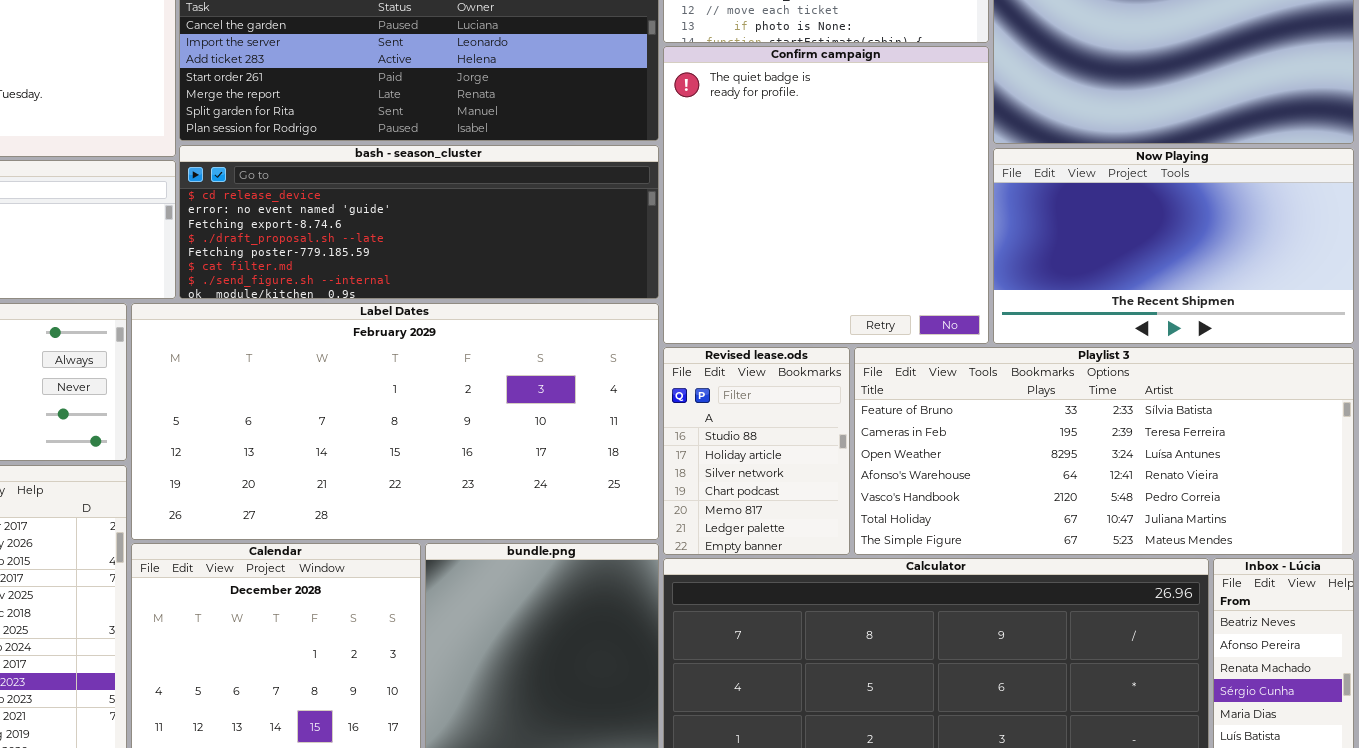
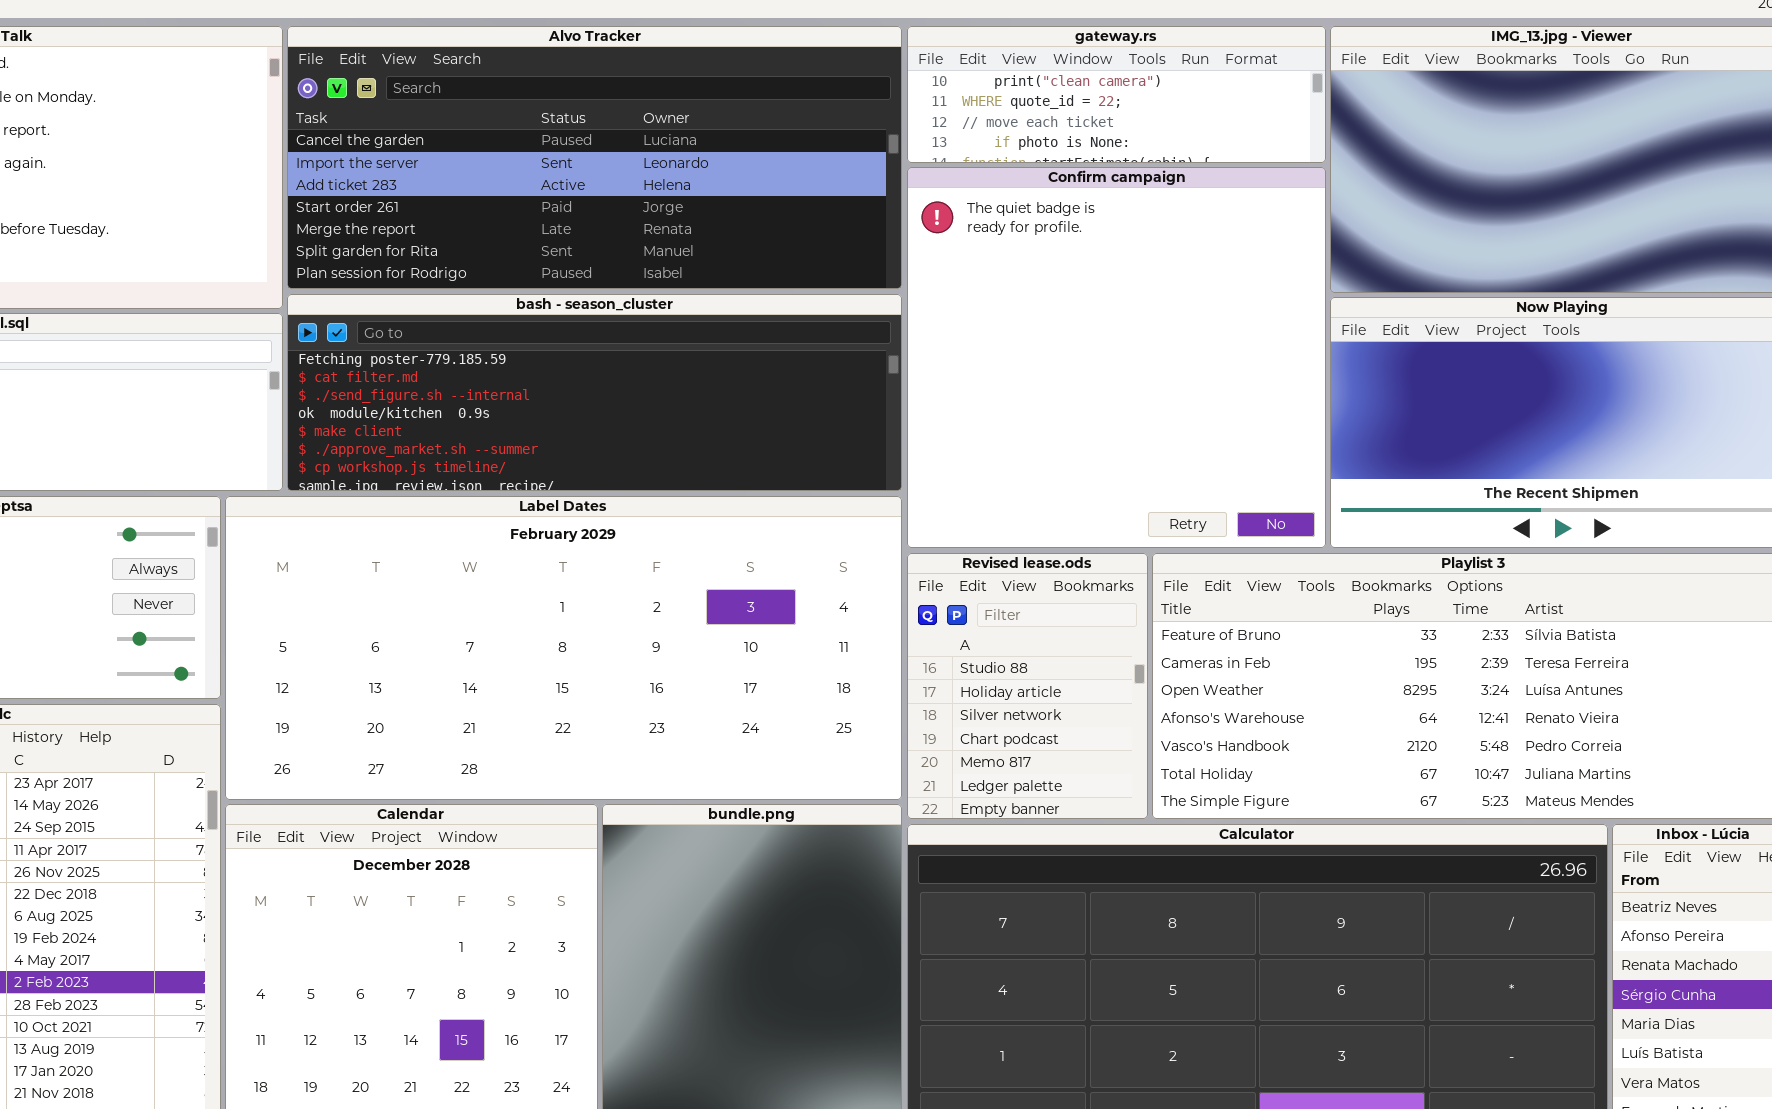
bash - season_cluster: [179,145,659,299] -> [287,294,902,491], scrolled down 4 rows

